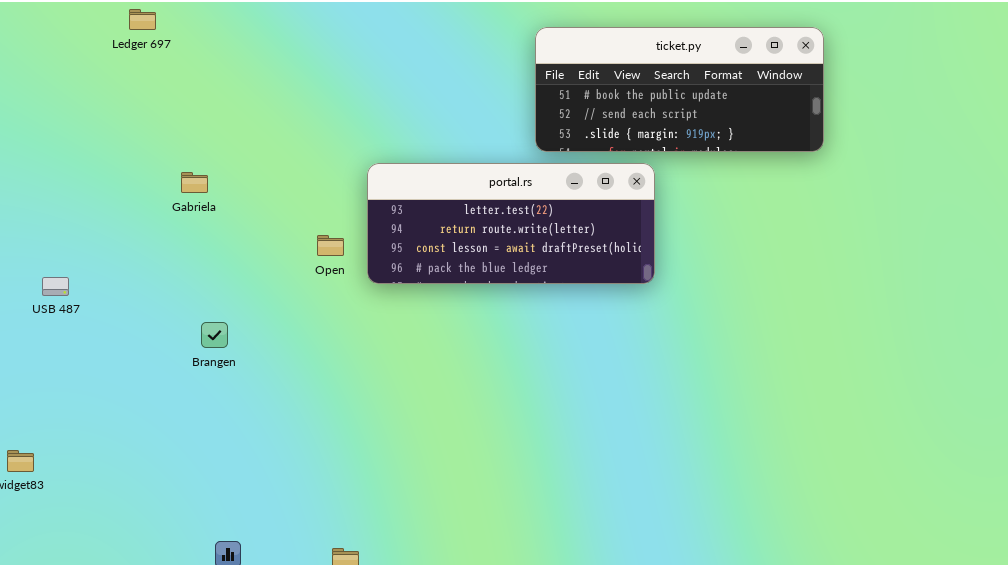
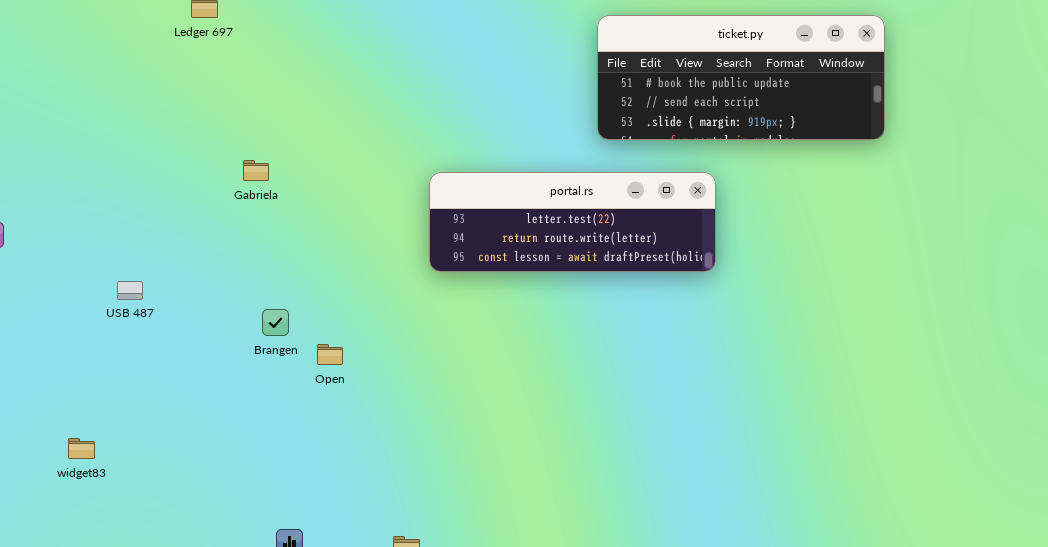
portal.rs: [367,163,655,284] -> [429,172,716,272], resized
Open: [317,235,344,256] -> [317,344,343,365], moved
USB 487: [42,277,69,296] -> [117,281,143,300], moved

